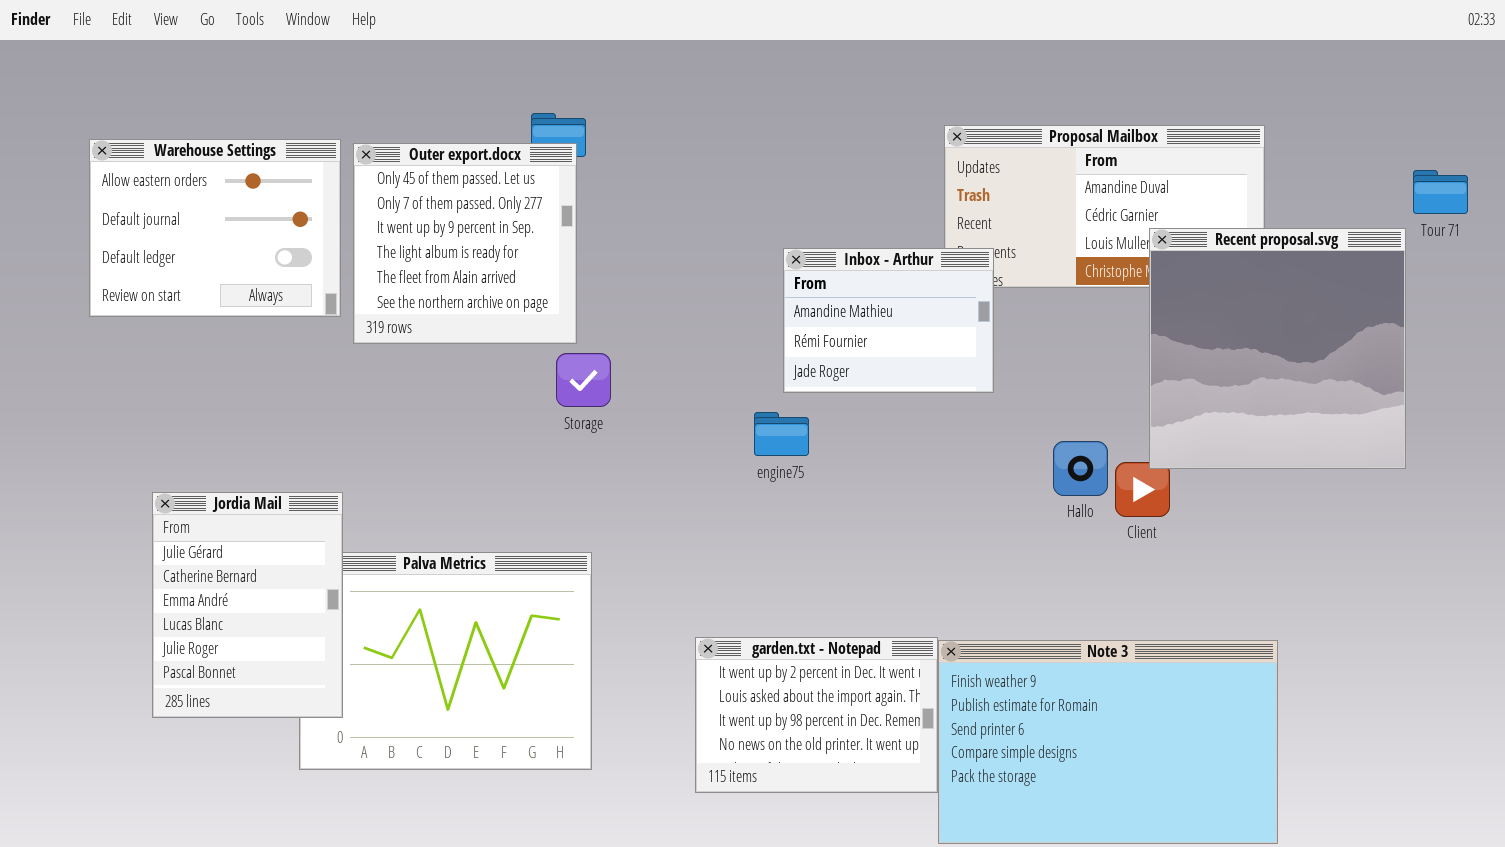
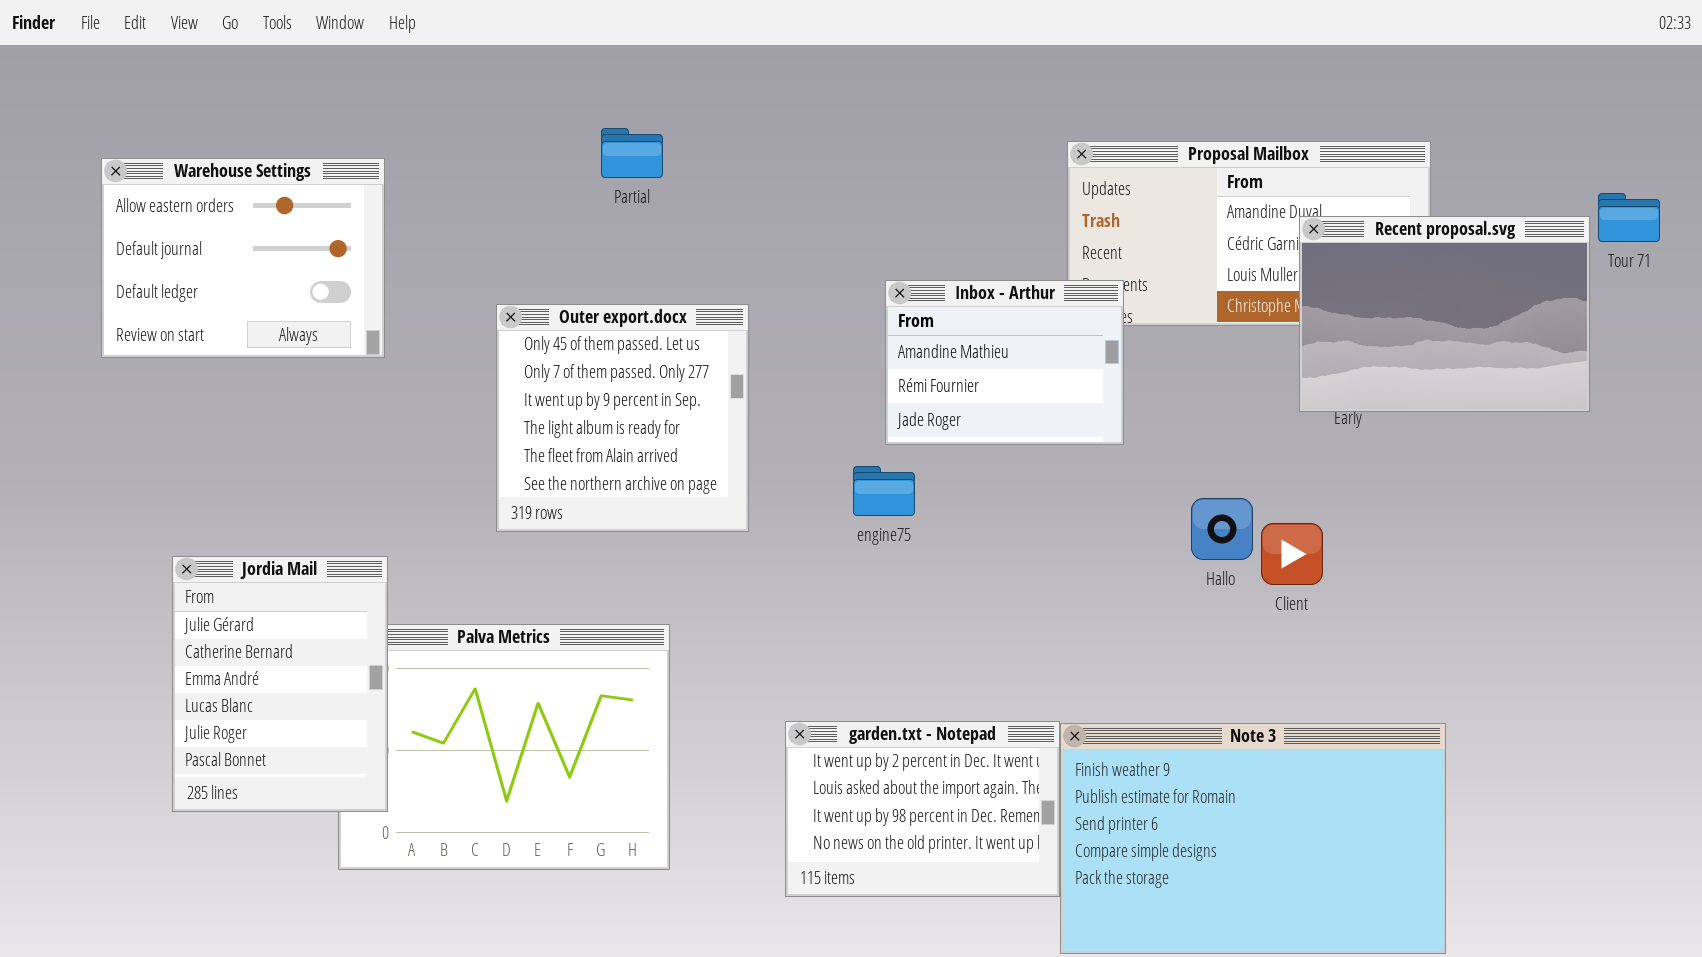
Outer export.docx: [353,143,577,344] -> [496,304,749,532], moved
Recent proposal.svg: [1149,228,1406,469] -> [1299,216,1590,412], moved, resized

